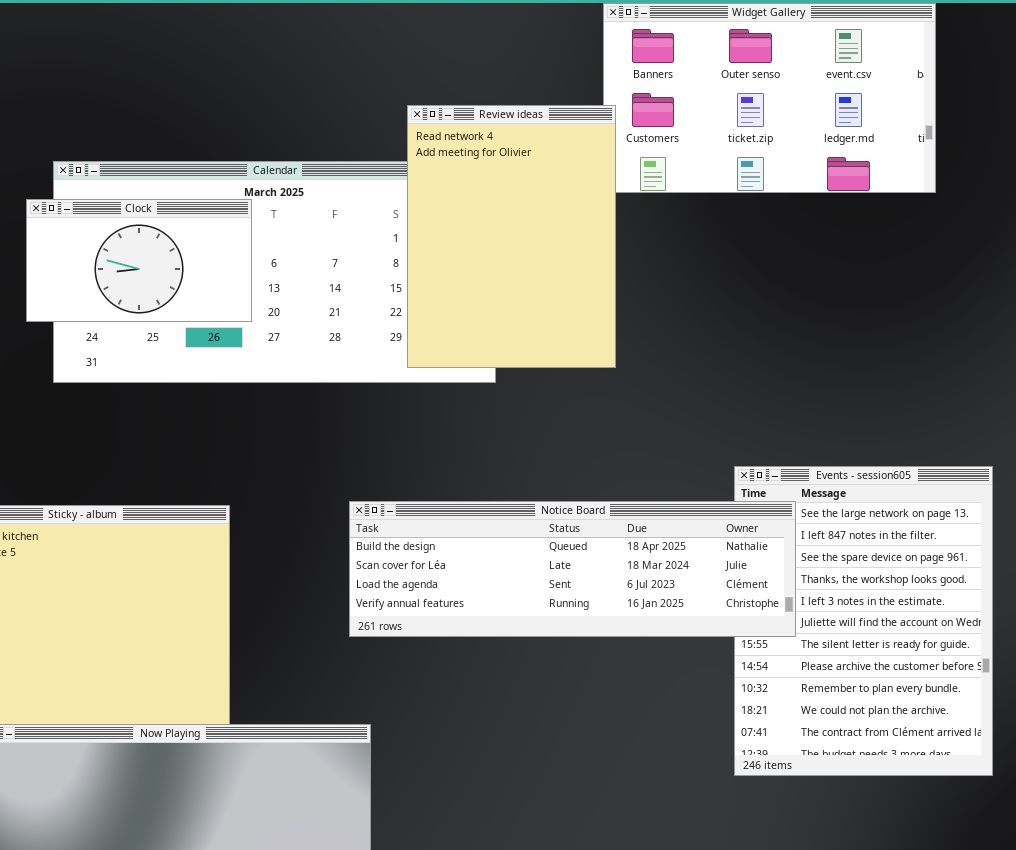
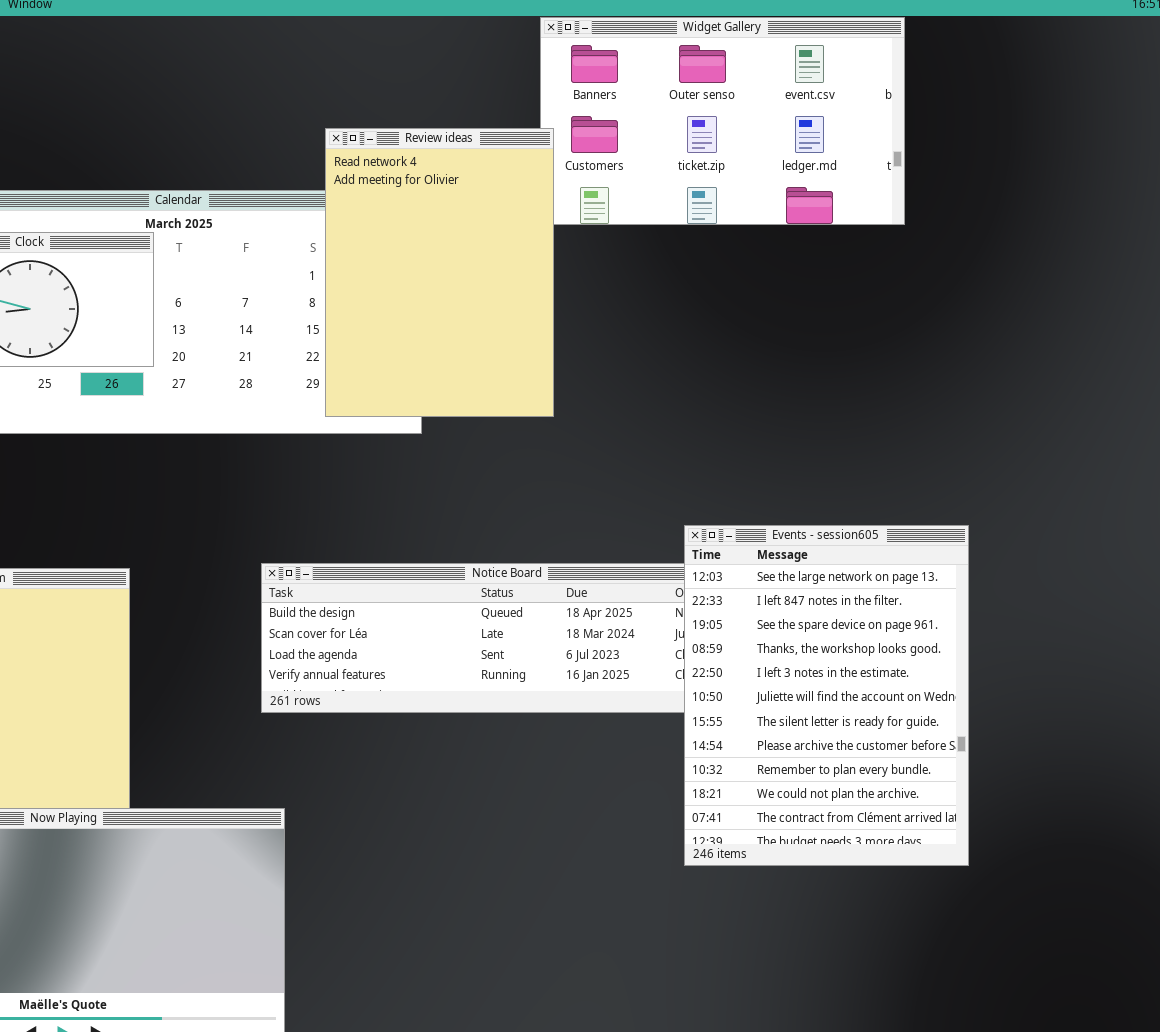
Events - session605: [734,466,993,776] -> [684,525,969,866], raised

